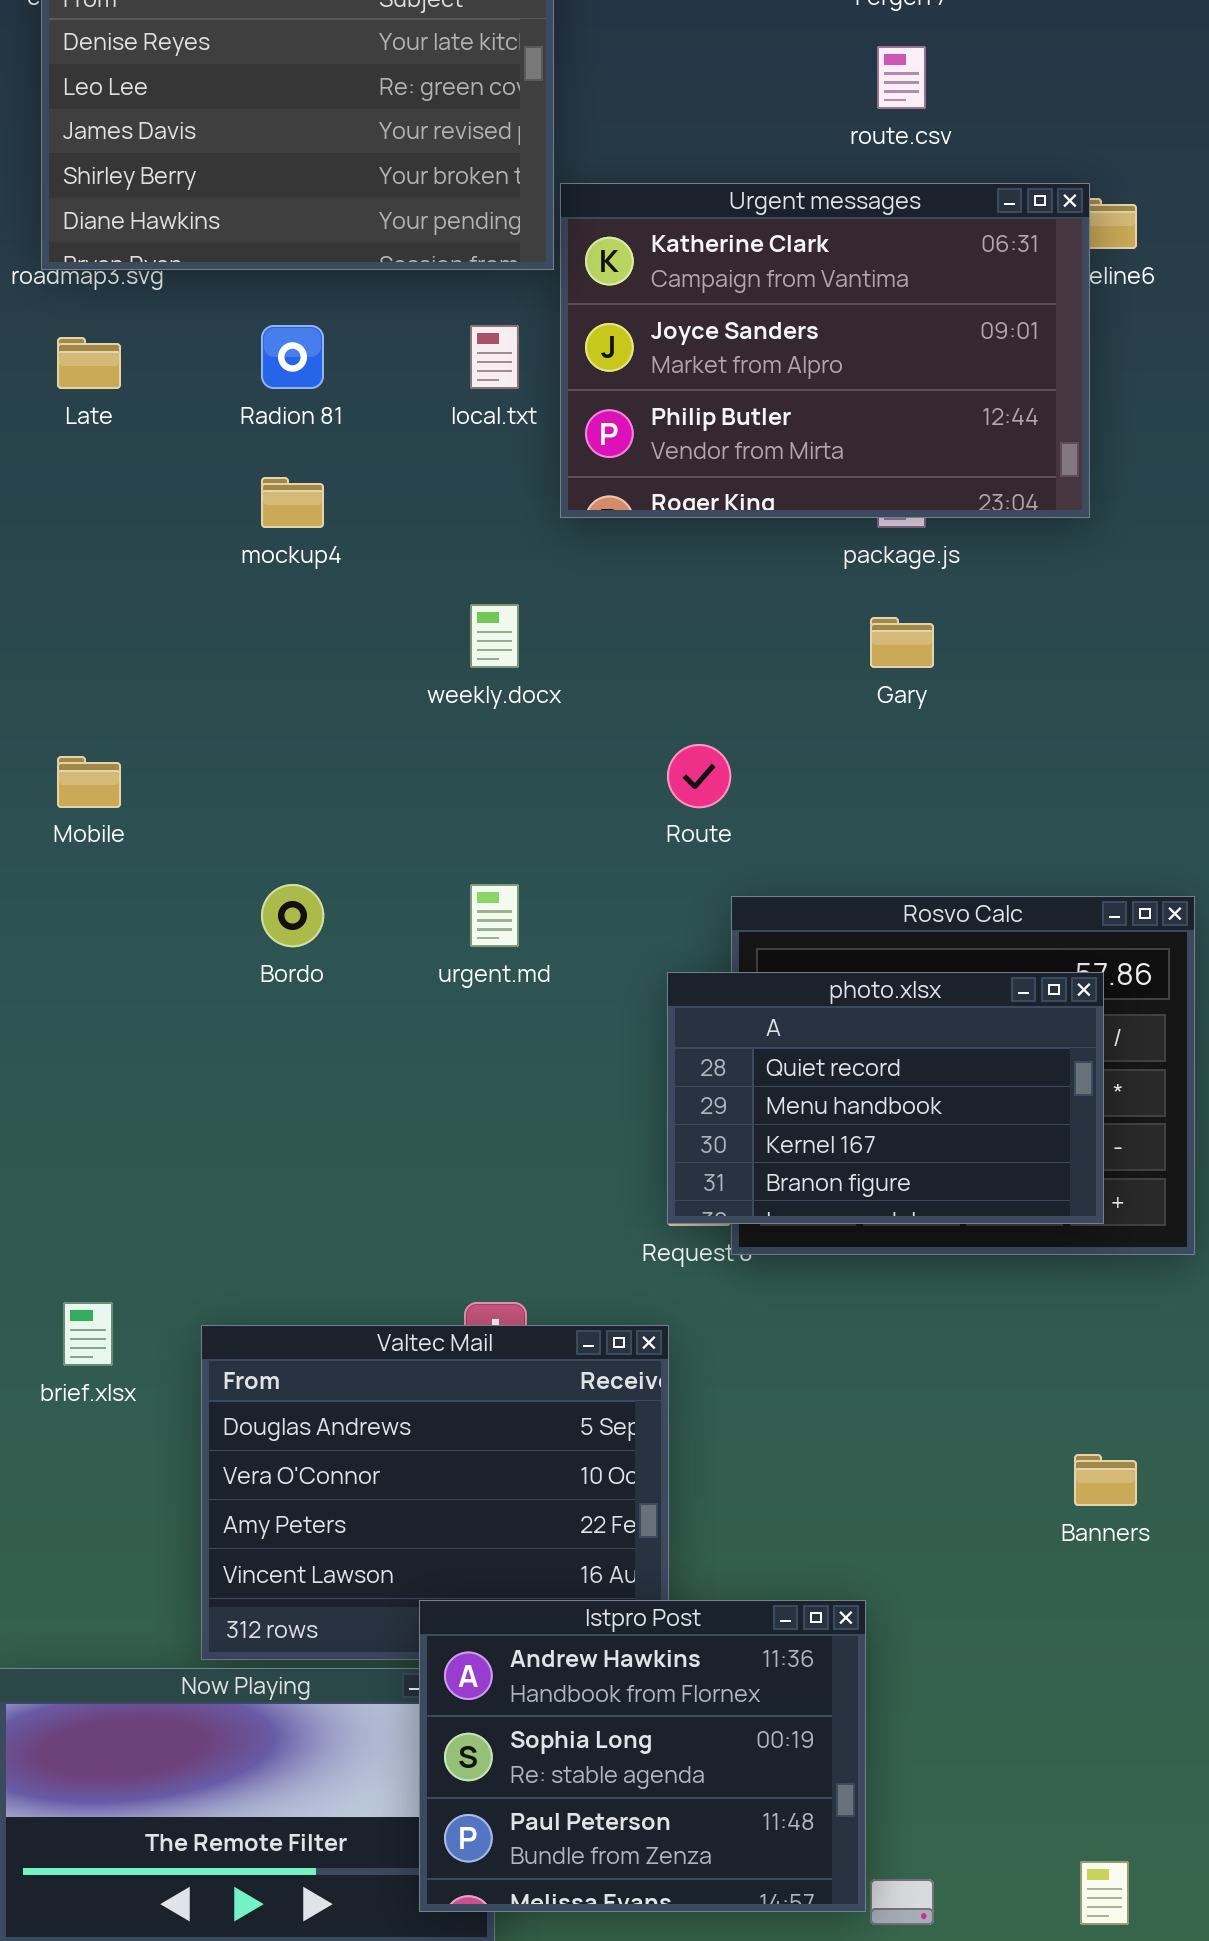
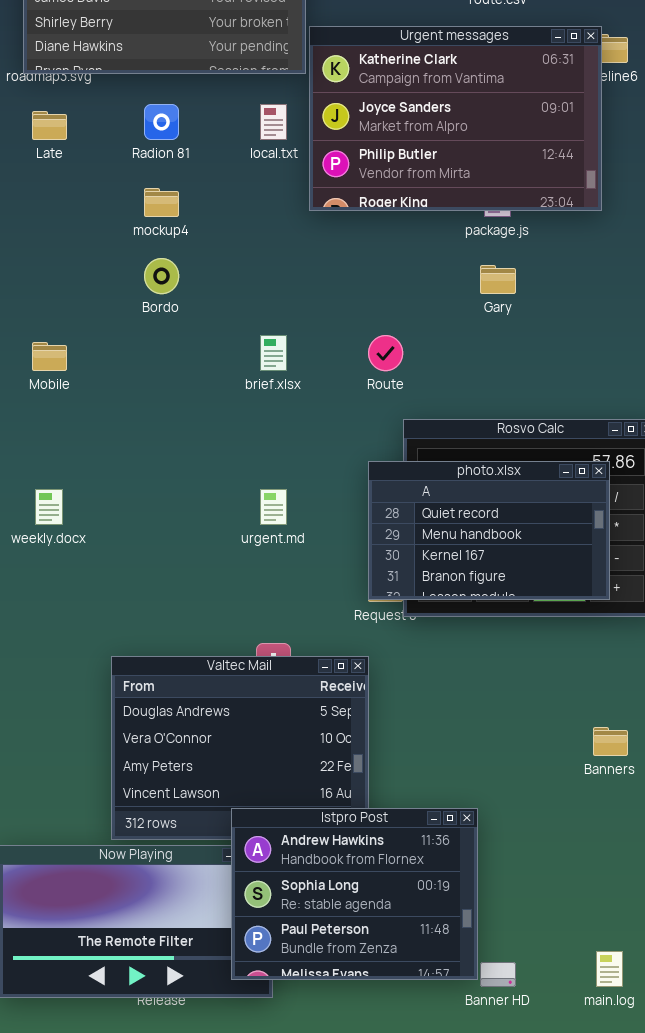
weekly.docx: [470,604,519,668] -> [35,489,63,525], moved
Bordo: [261,884,324,947] -> [144,258,179,294], moved
urgent.md: [470,884,519,947] -> [260,489,287,525], moved
brief.xlsx: [63,1302,113,1366] -> [260,335,287,371], moved

